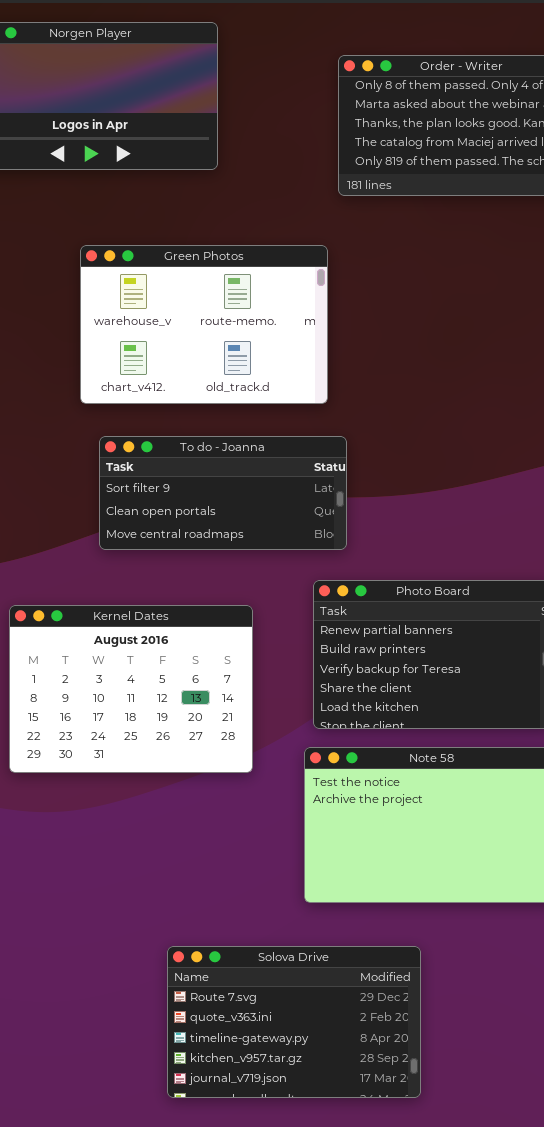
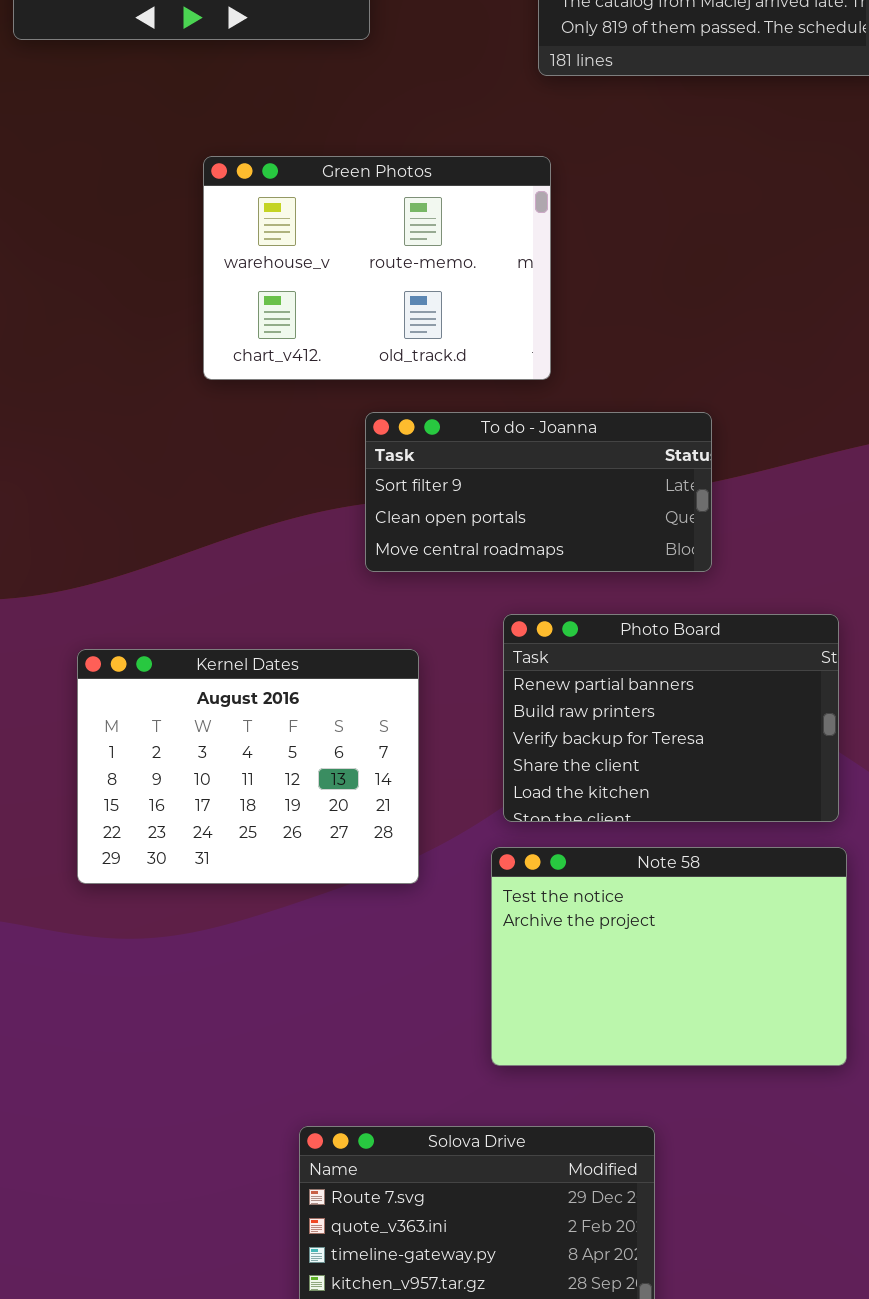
Green Photos: [80,245,328,404] -> [203,156,551,380], moved
To do - Joanna: [99,436,347,550] -> [365,412,712,572], moved

